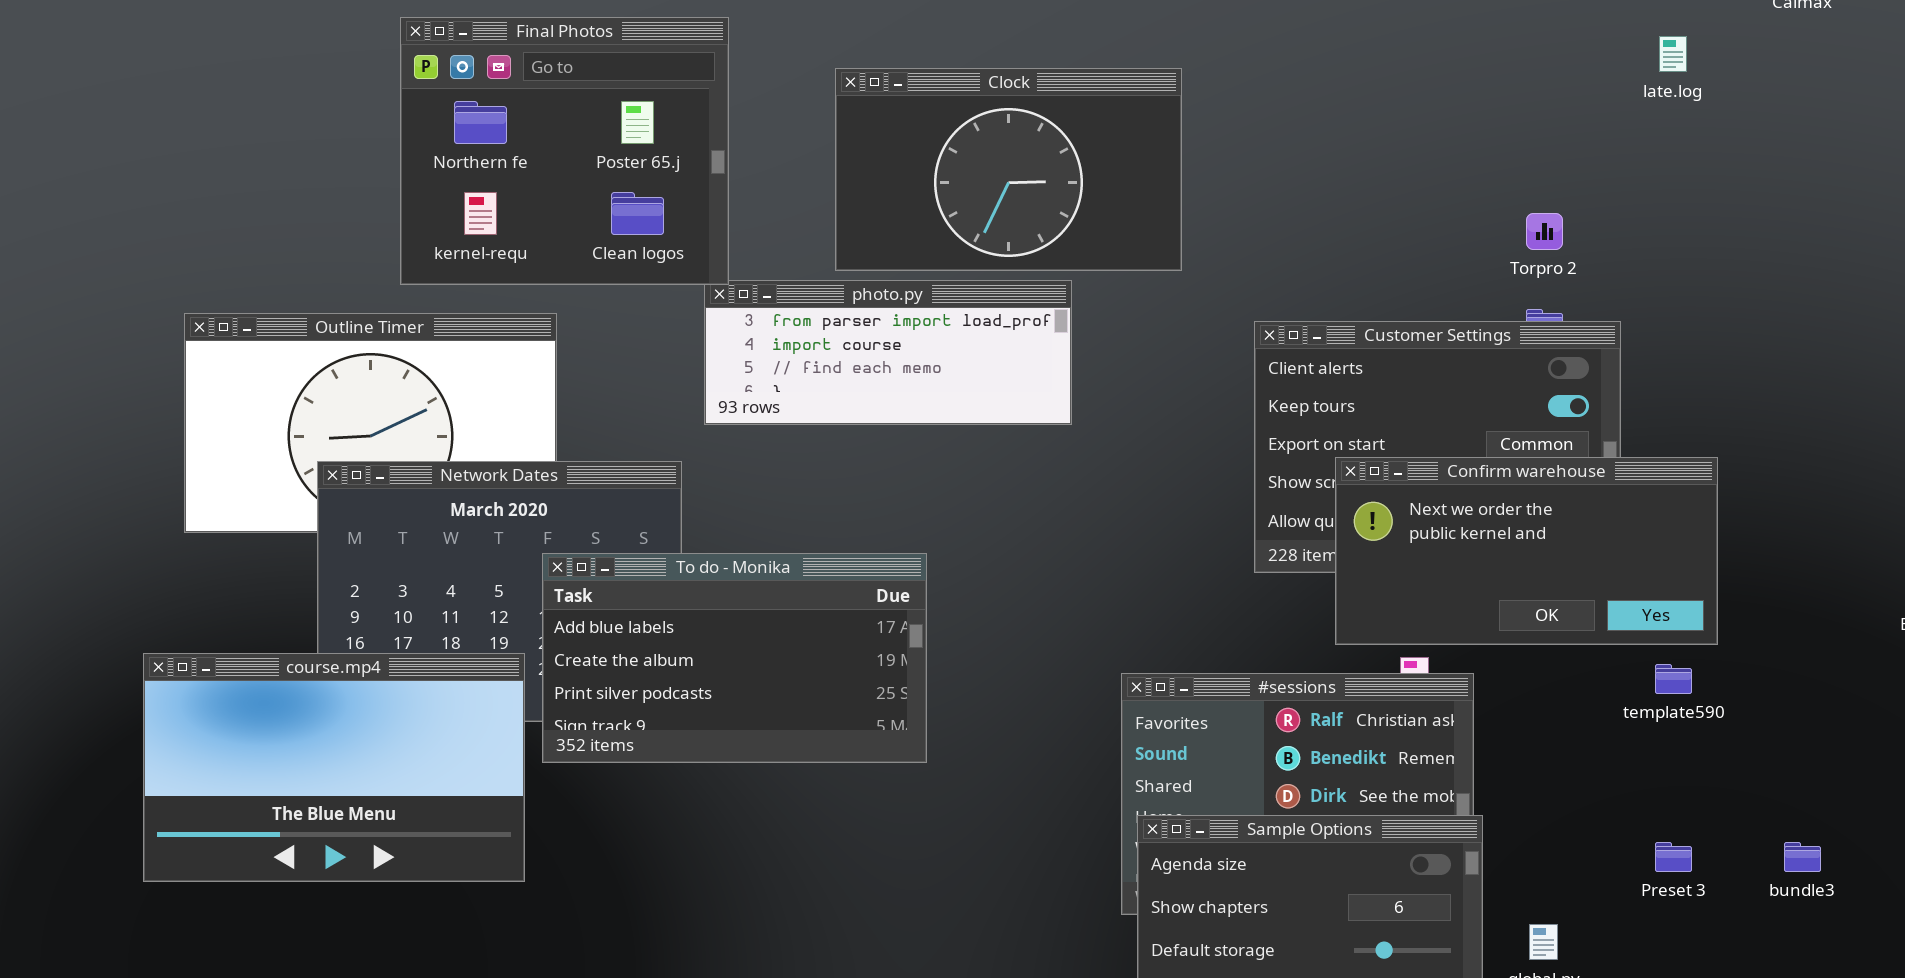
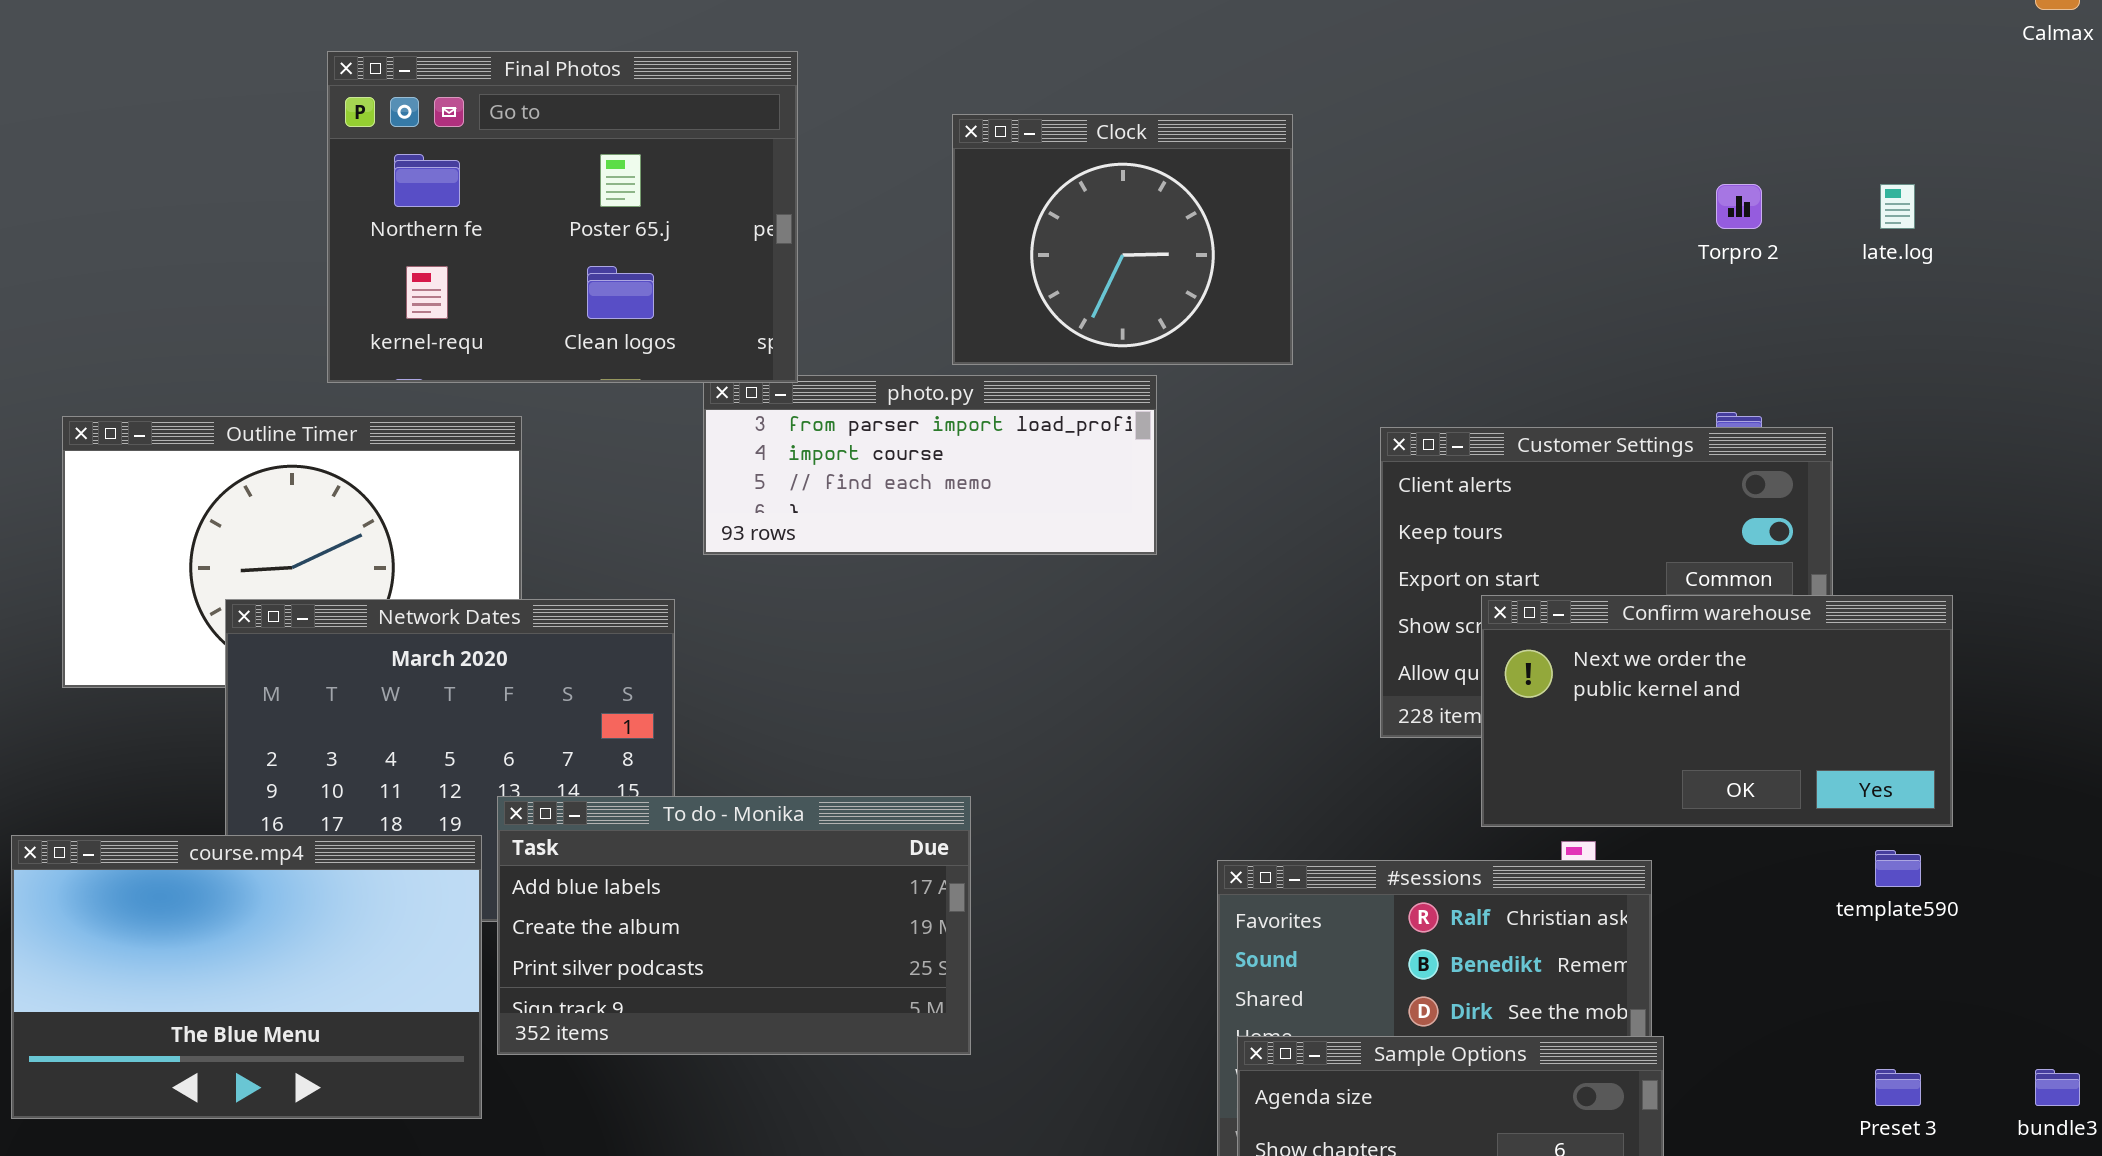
Final Photos: [400,17,729,285] -> [327,51,798,383], resized
late.log: [1659,36,1687,72] -> [1880,184,1915,229], moved
Clock: [835,68,1182,271] -> [952,114,1293,365], resized
Torpro 2: [1526,213,1563,250] -> [1716,184,1762,229], moved
To do - Monika: [542,553,927,763] -> [497,796,971,1055], moved

